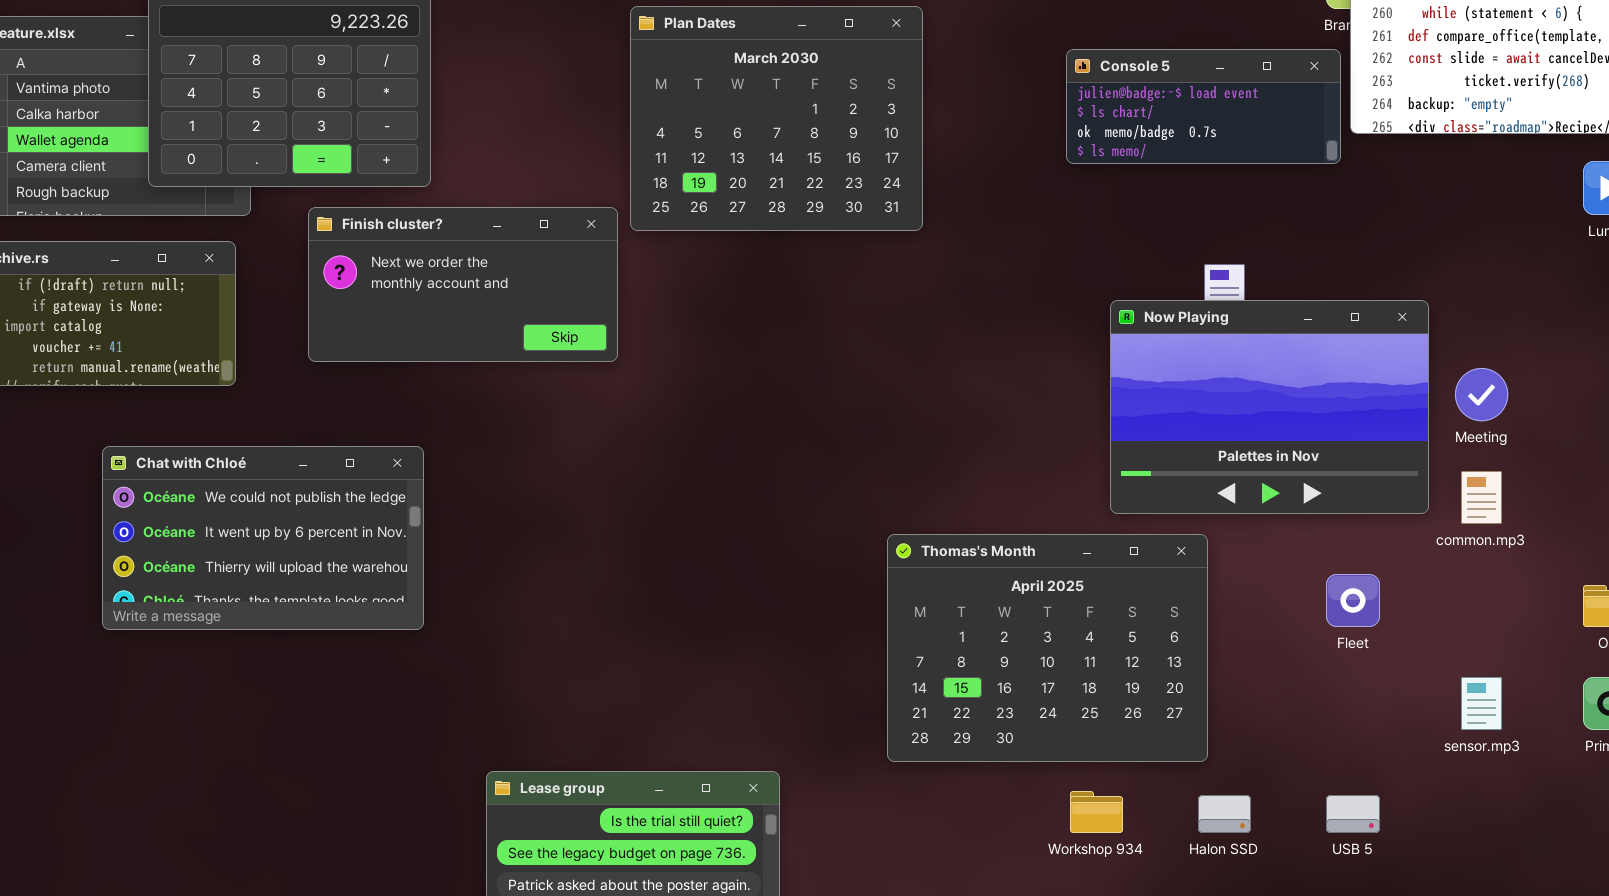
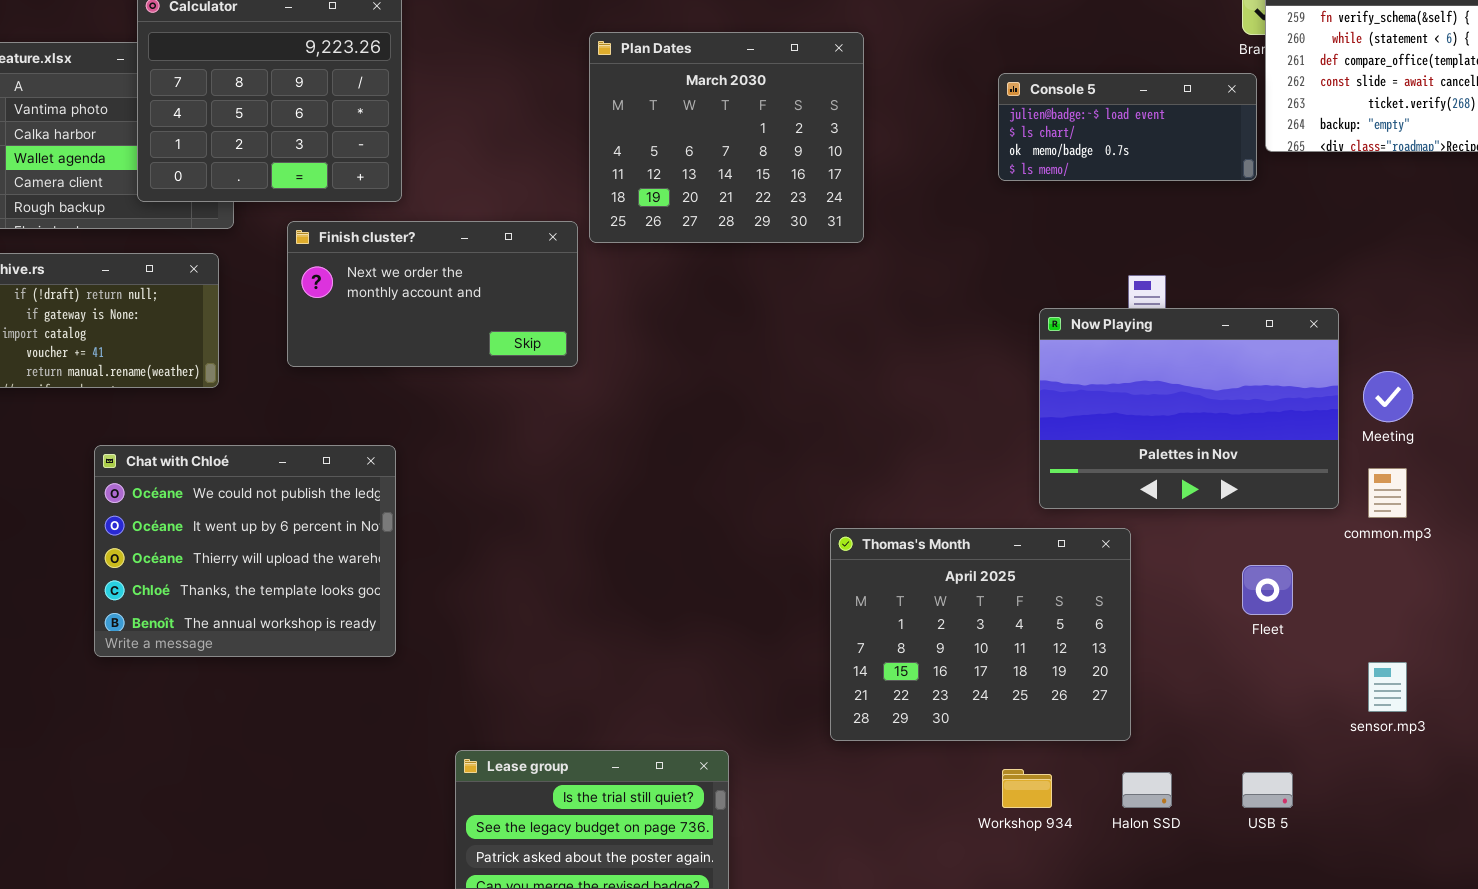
Chat with Chloé: [102,446,424,630] -> [94,445,396,657], resized

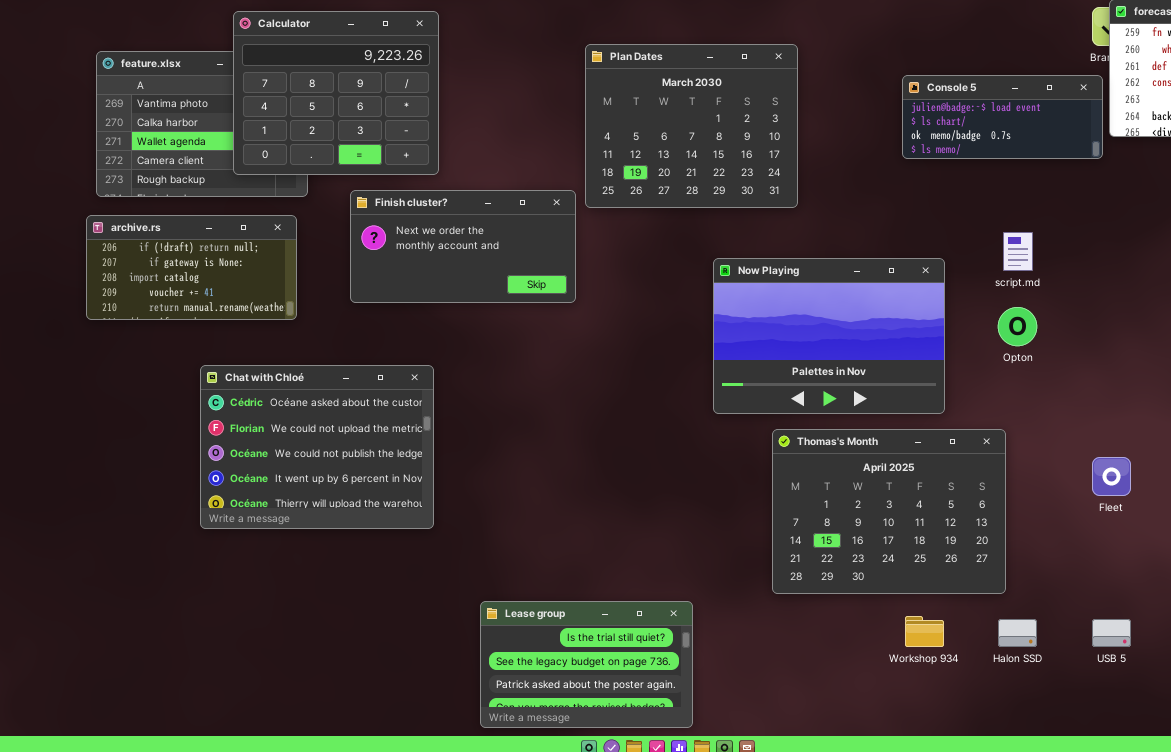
Now Playing: [1039,308,1339,509] -> [713,258,945,414], moved
Chat with Chloé: [94,445,396,657] -> [200,365,434,529], scrolled up 2 rows

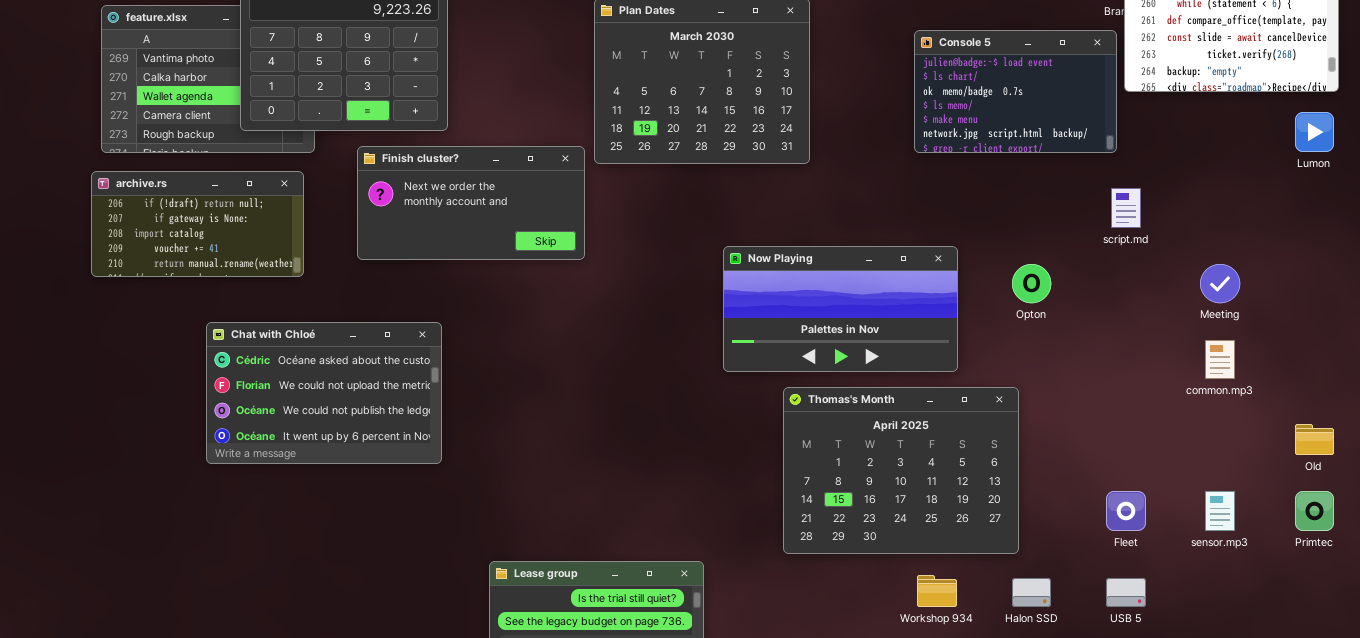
Console 5: [902,75,1103,159] -> [914,30,1117,153], resized
script.md: [1003,232,1033,271] -> [1111,188,1141,228], moved
Now Playing: [713,258,945,414] -> [723,246,958,372], resized
Chat with Chloé: [200,365,434,529] -> [206,322,442,464], resized
Fleet: [1092,457,1131,496] -> [1106,491,1146,531], moved

